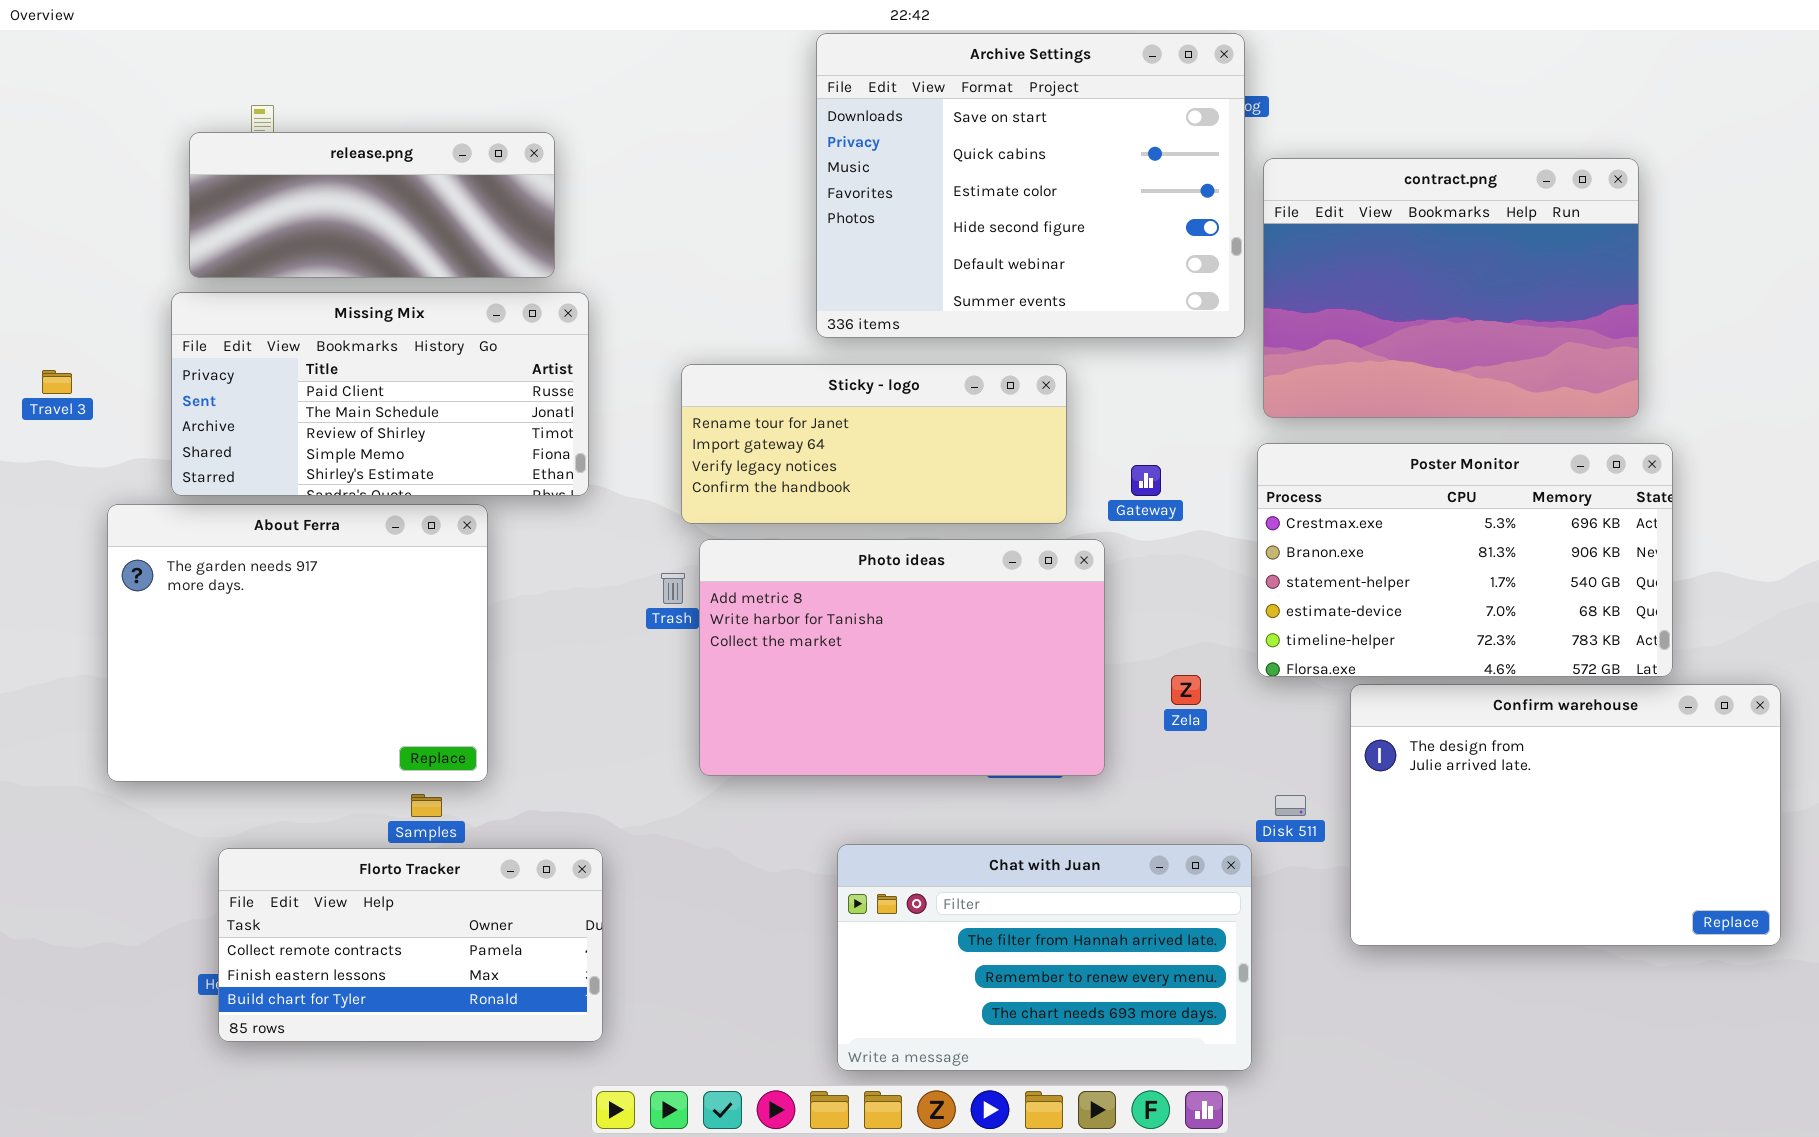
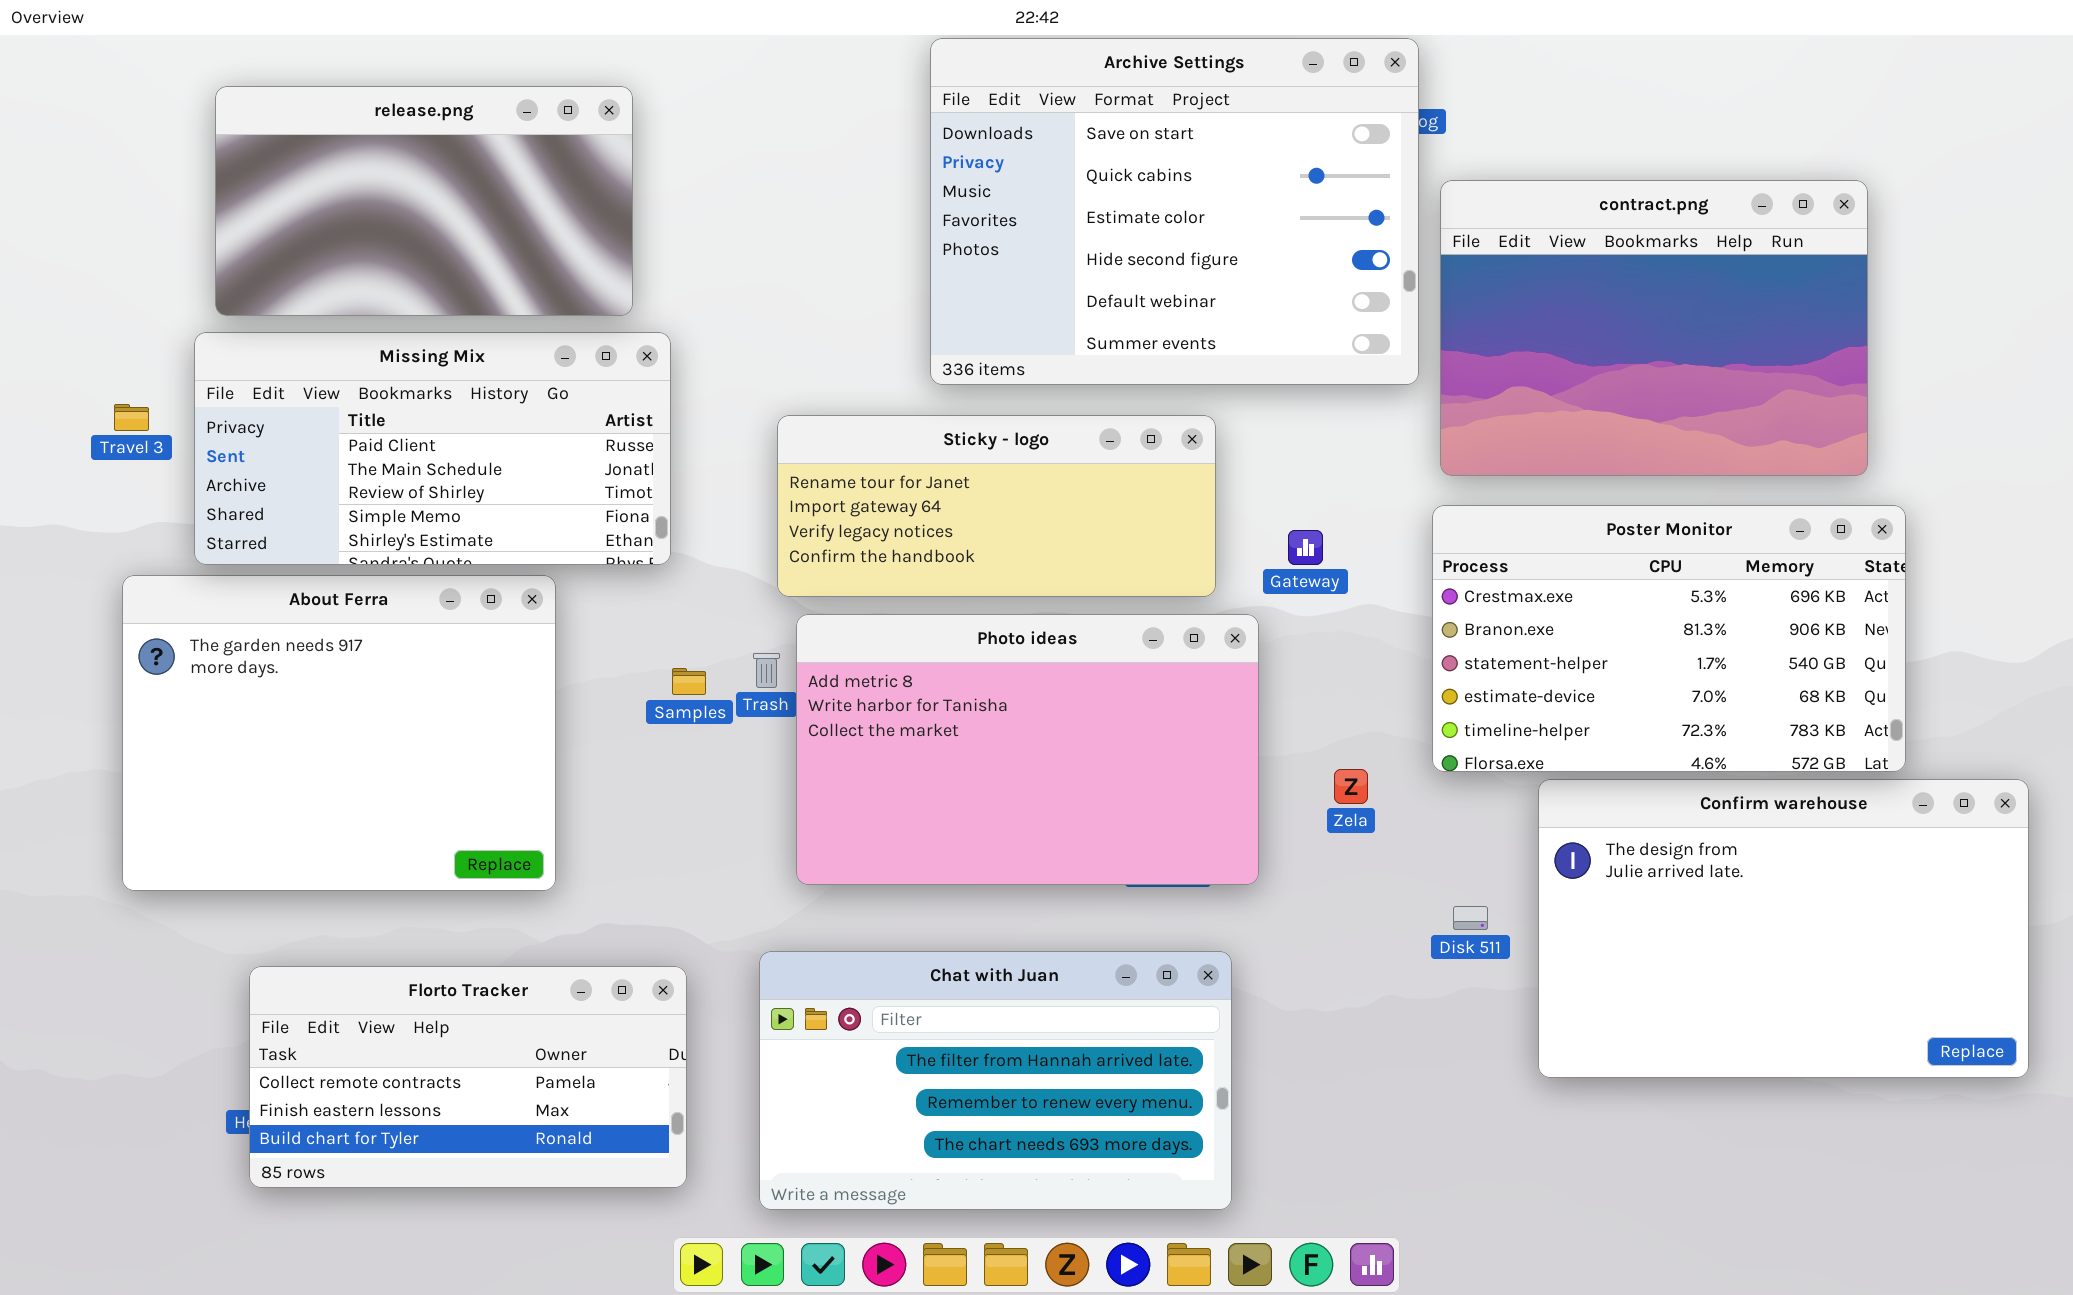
release.png: [189,132,555,278] -> [215,86,633,316], resized
Travel 3: [42,370,72,394] -> [114,404,149,431], moved
Samples: [411,794,442,817] -> [672,668,706,695], moved
Chat with Juan: [837,844,1252,1071] -> [759,951,1232,1210], moved

